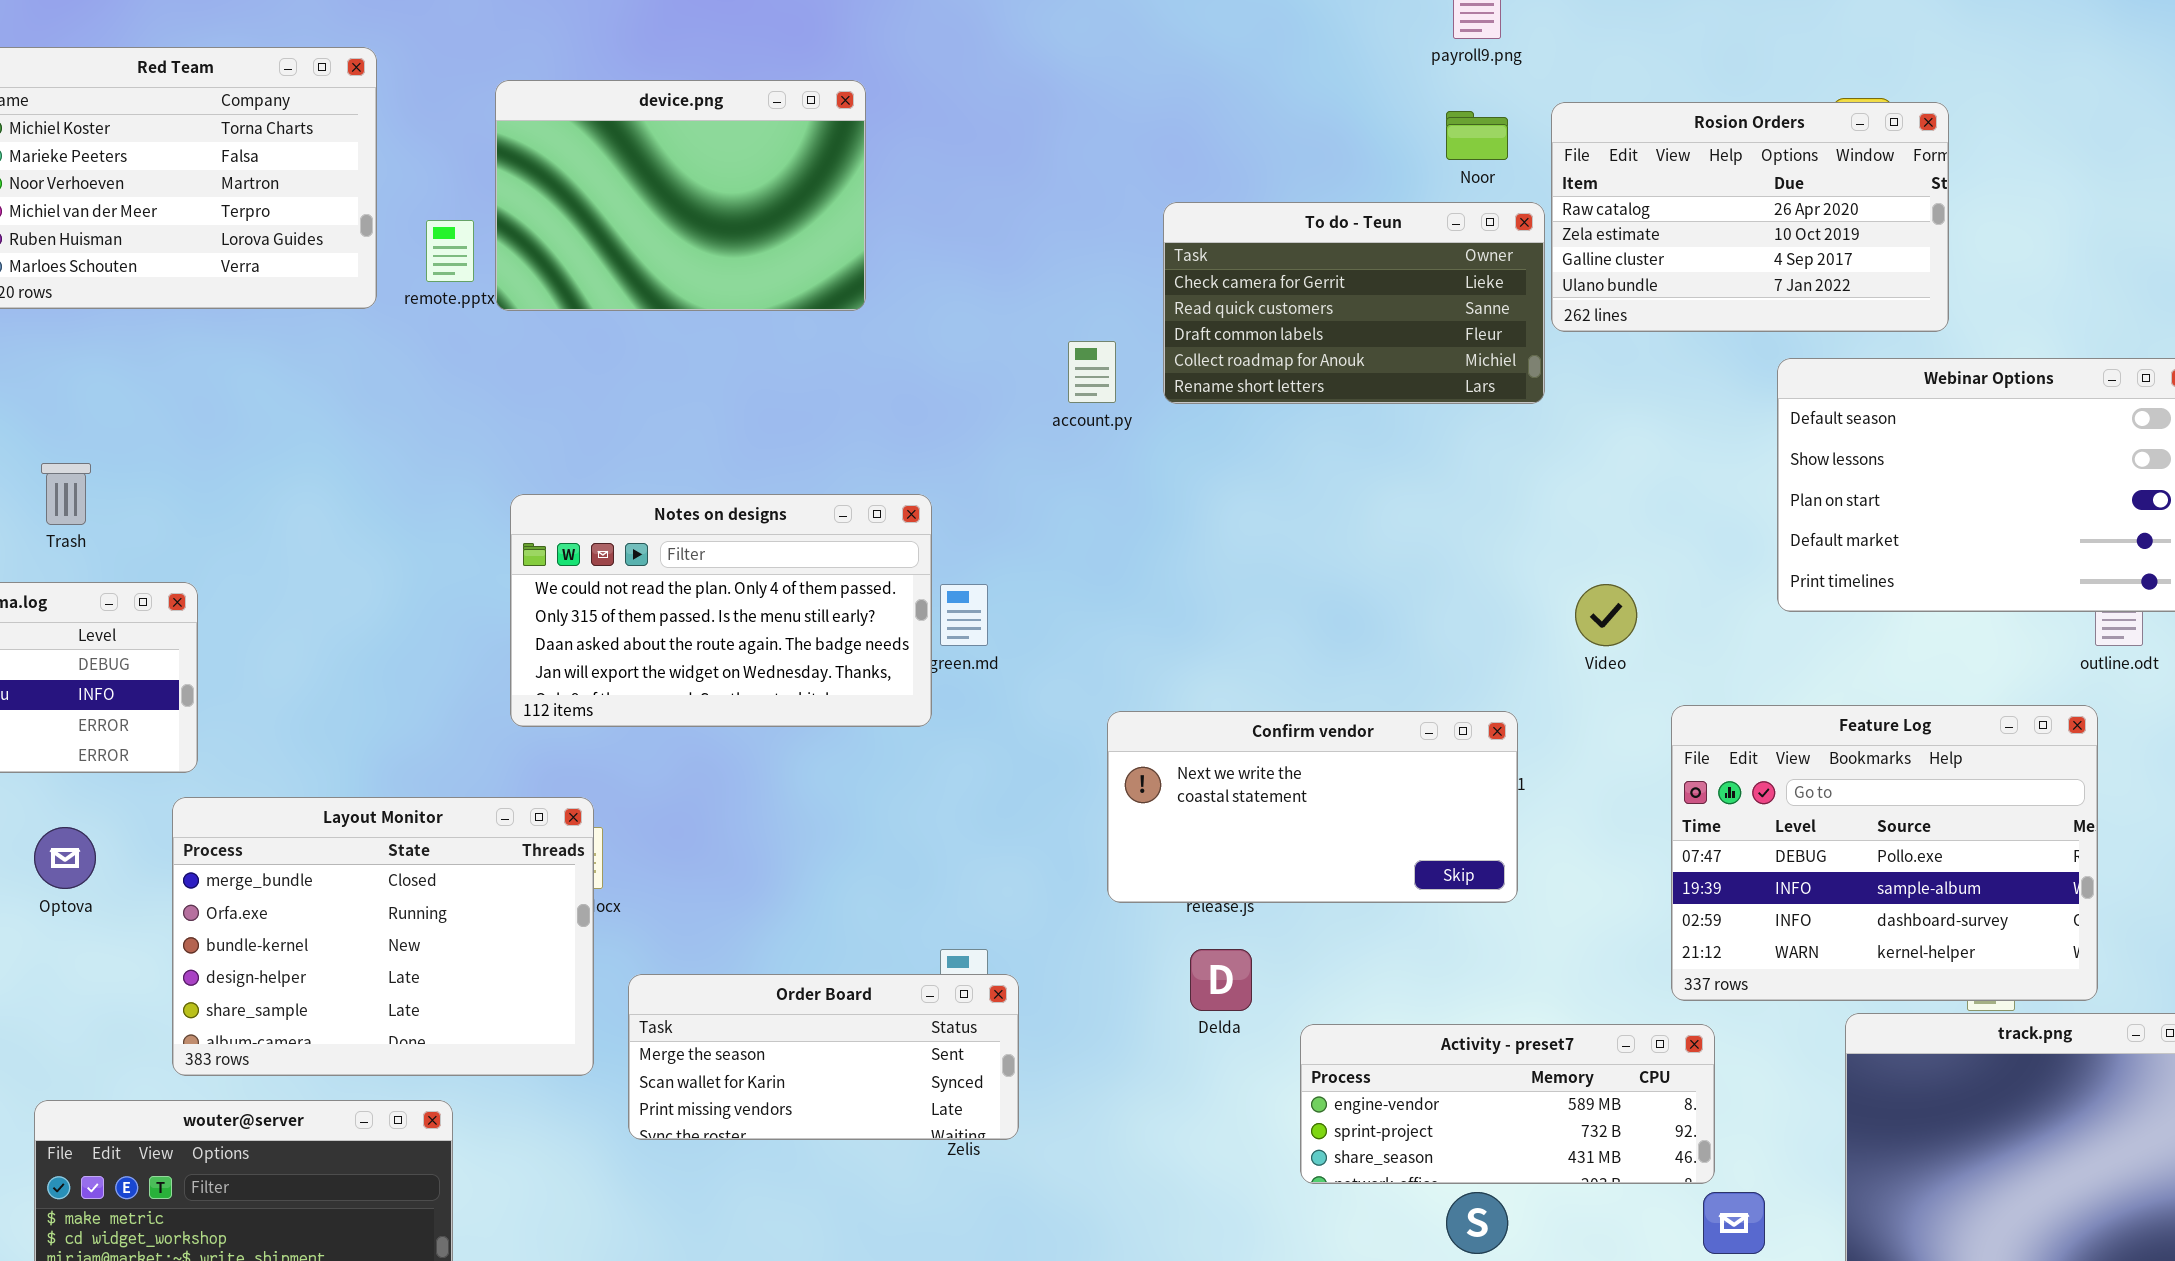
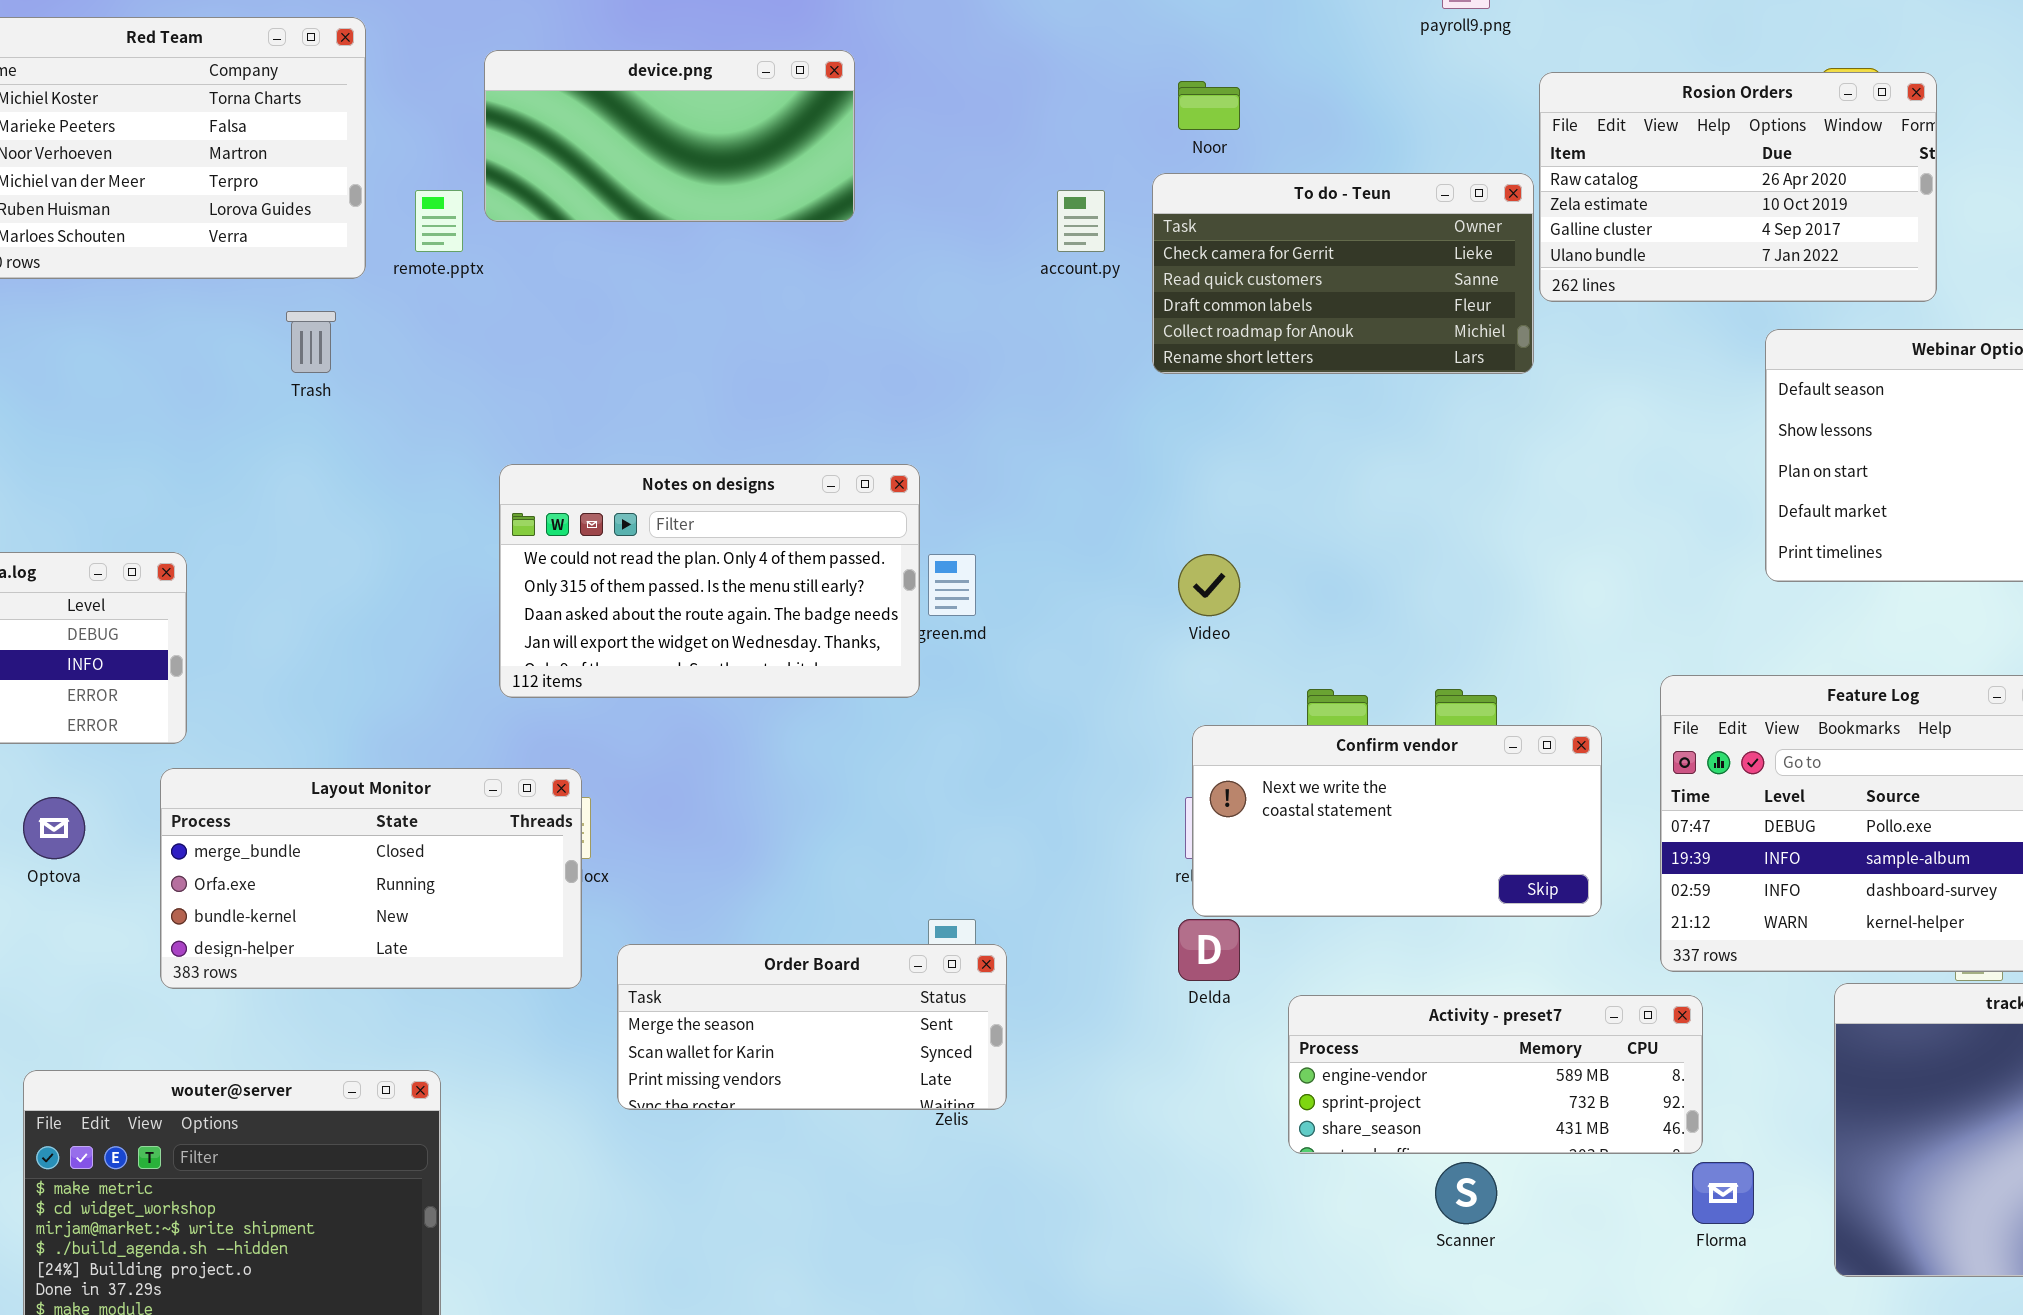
device.png: [495,80,866,311] -> [484,50,855,222], resized
Noor: [1446,111,1508,160] -> [1178,81,1240,130], moved
account.py: [1068,341,1116,403] -> [1057,190,1105,252], moved
Trash: [41,463,91,525] -> [286,311,336,373], moved
Video: [1575,584,1637,646] -> [1178,554,1240,616], moved
Confirm vendor: [1107,711,1518,903] -> [1192,725,1602,917], moved
Layout Monitor: [172,797,594,1076] -> [160,768,582,989], resized

